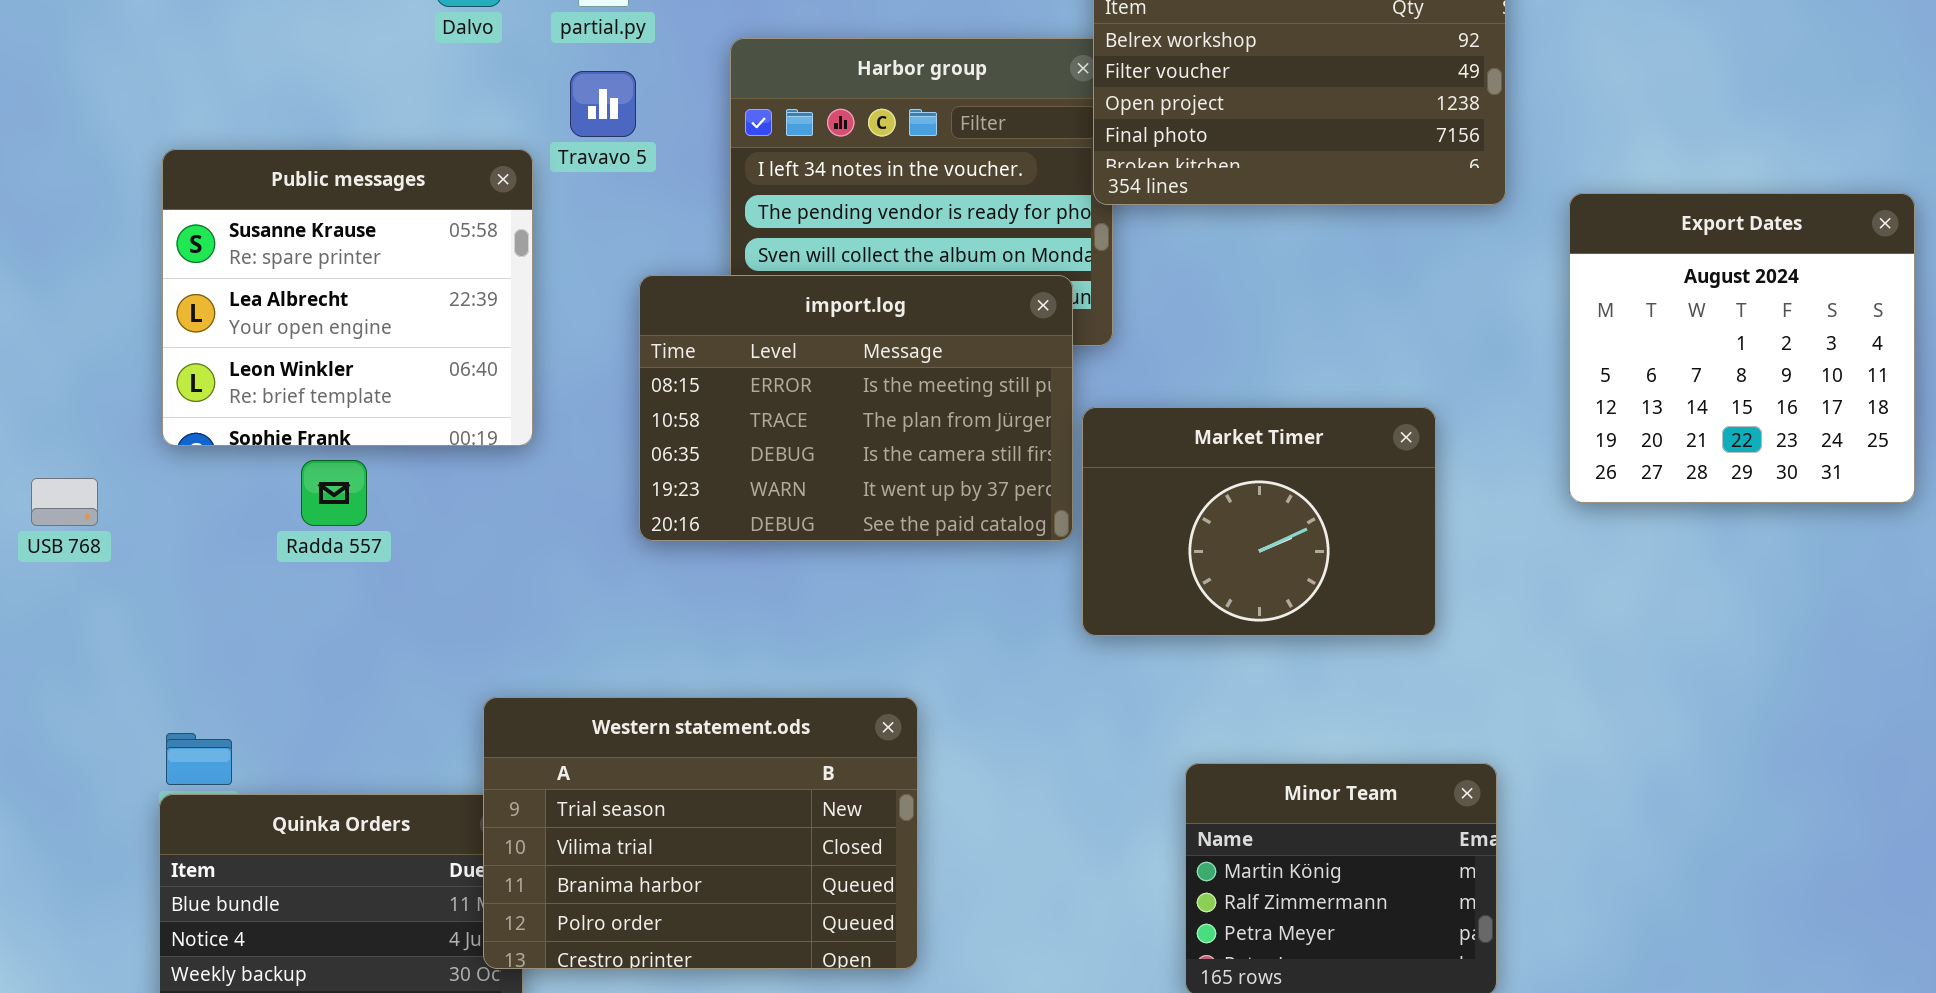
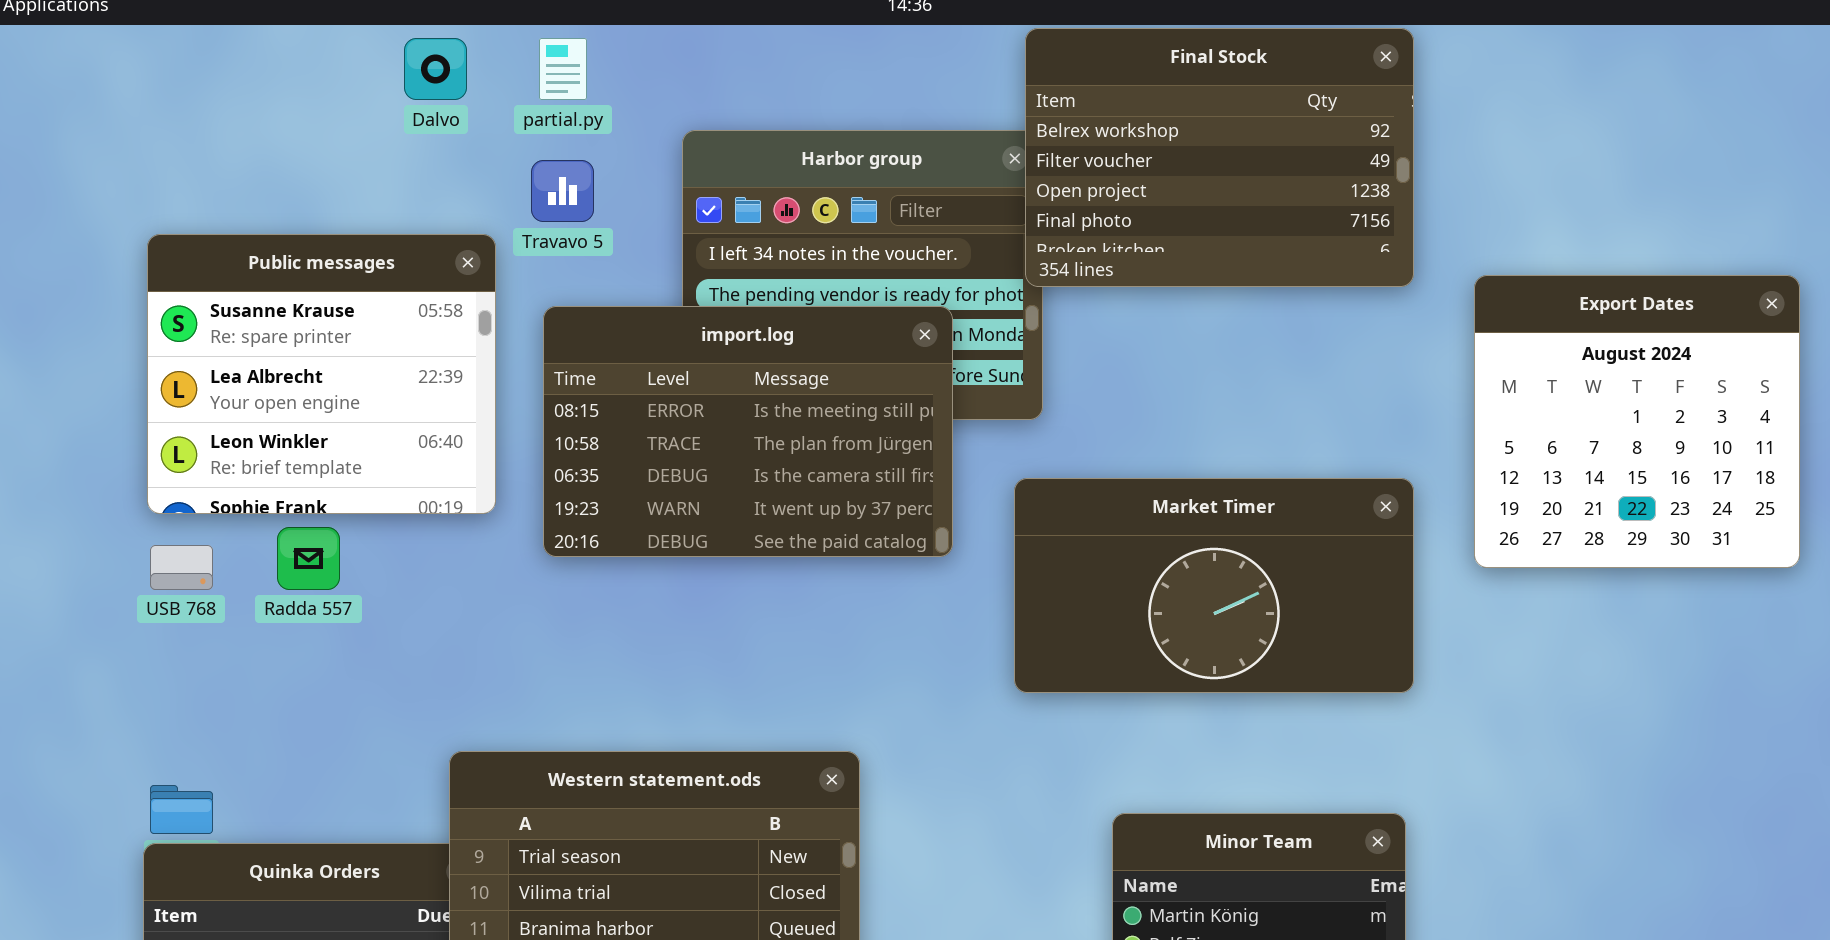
import.log: [639,275,1073,541] -> [543,306,953,557], moved
Market Timer: [1082,407,1436,636] -> [1014,478,1414,693], resized
USB 768: [31,478,98,526] -> [150,545,213,590], moved

